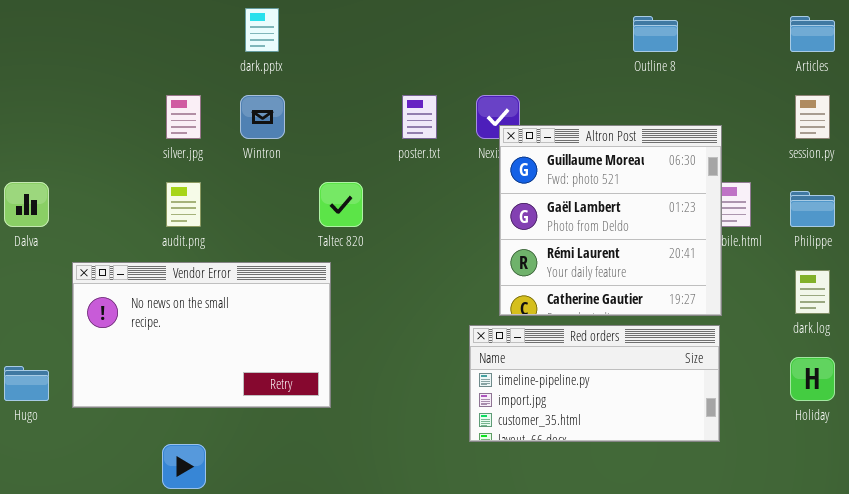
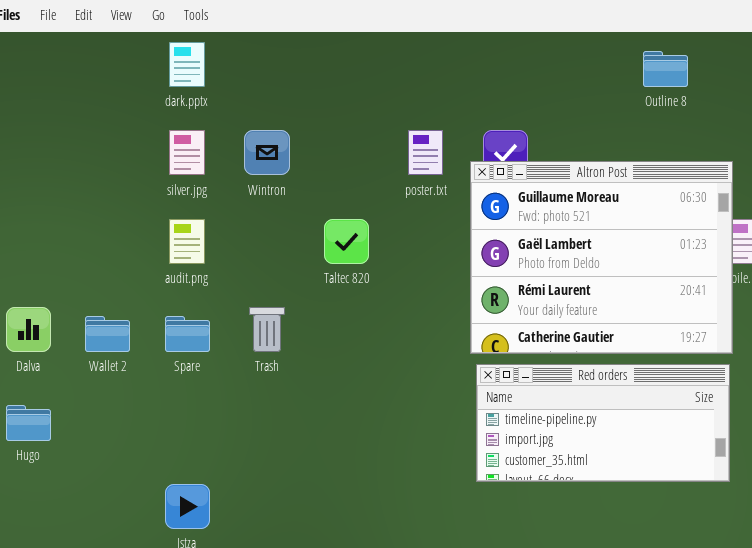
dark.pptx: [245,8,279,52] -> [169,42,205,87], moved
Altron Post: [499,125,722,316] -> [470,161,733,354], resized
Dalva: [4,182,49,227] -> [6,307,51,352], moved
Vendor Error: [72,262,331,408] -> none, closed

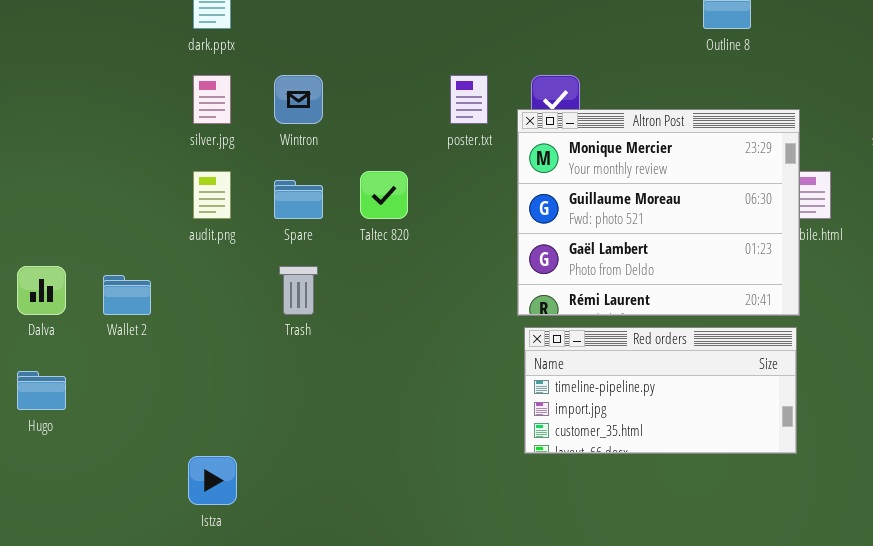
Altron Post: [470,161,733,354] -> [517,109,800,316], scrolled up 1 row
Spare: [165,316,210,352] -> [274,180,323,219], moved

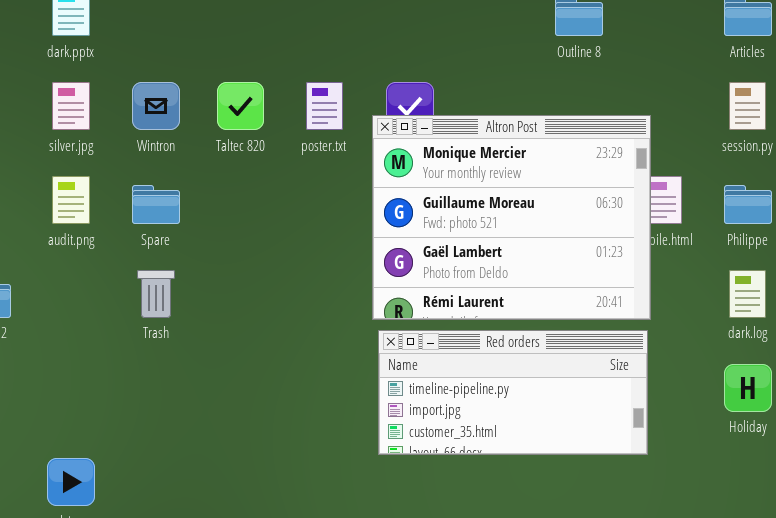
Taltec 820: [360,171,408,219] -> [217,82,264,130], moved

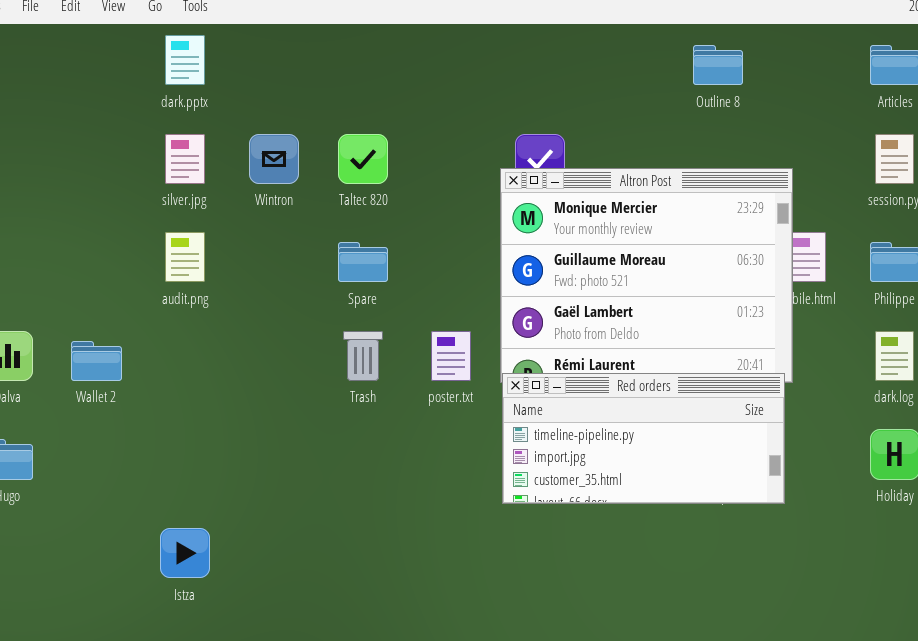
poster.txt: [306,82,343,130] -> [431,331,471,381], moved
Spare: [132,185,180,224] -> [338,242,388,282], moved
Trash: [137,270,175,318] -> [343,331,383,381], moved
Red orders: [378,330,648,455] -> [502,373,785,504], moved

